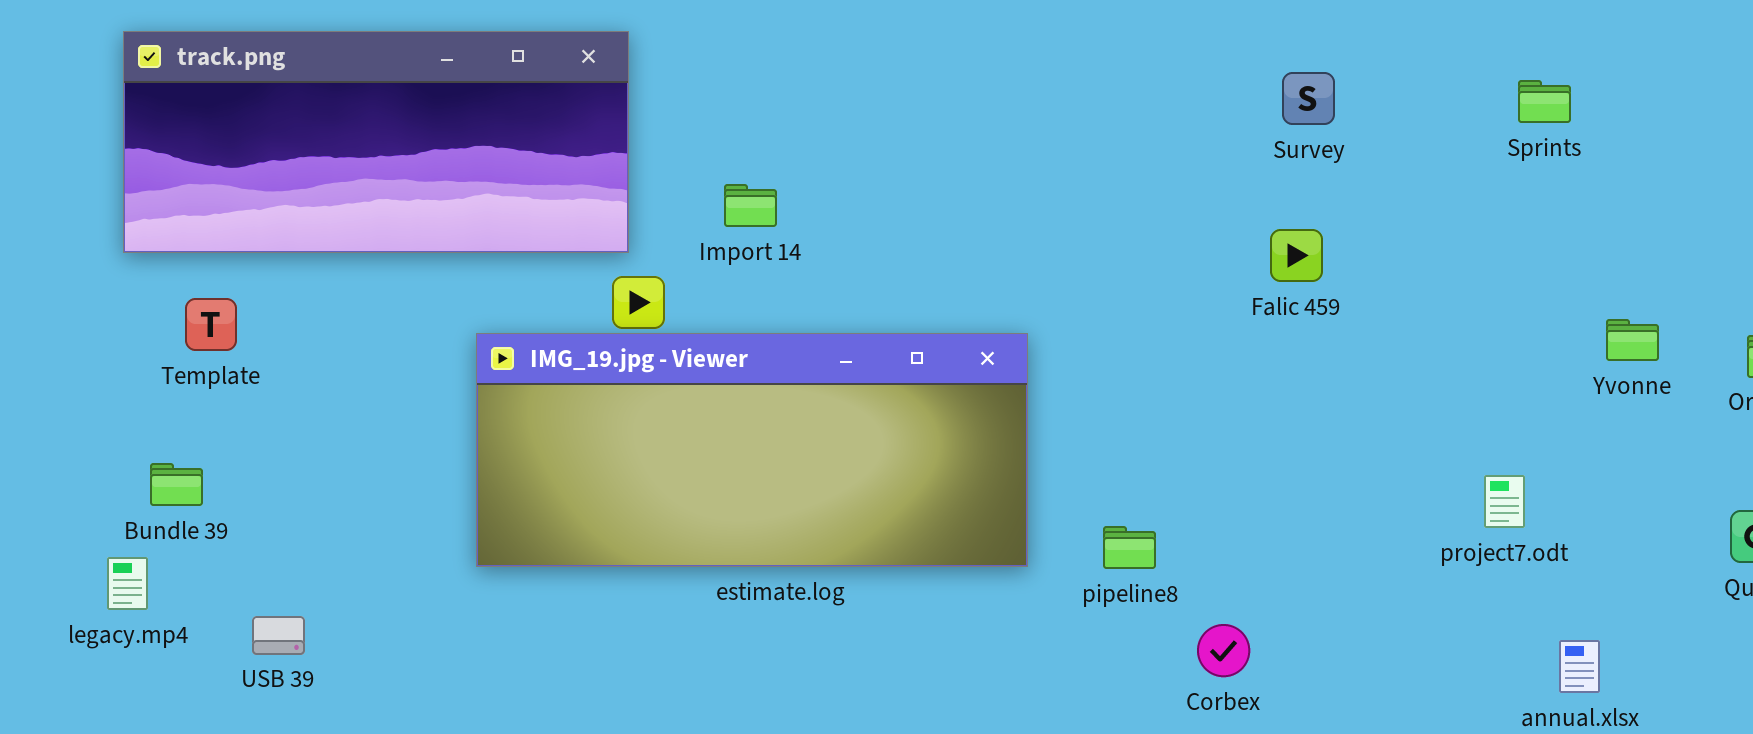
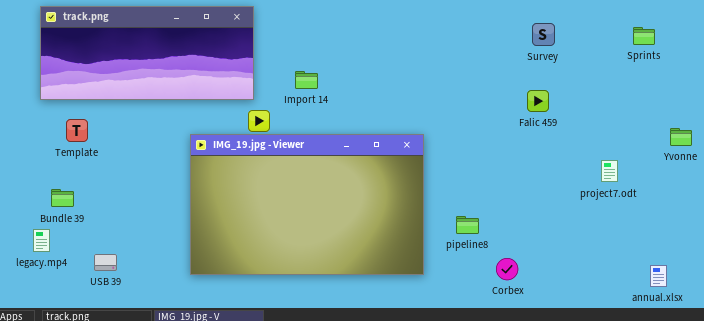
IMG_19.jpg - Viewer: [476,333,1028,567] -> [190,134,424,275], resized
project7.odt: [1484,475,1525,528] -> [601,160,618,182], moved

